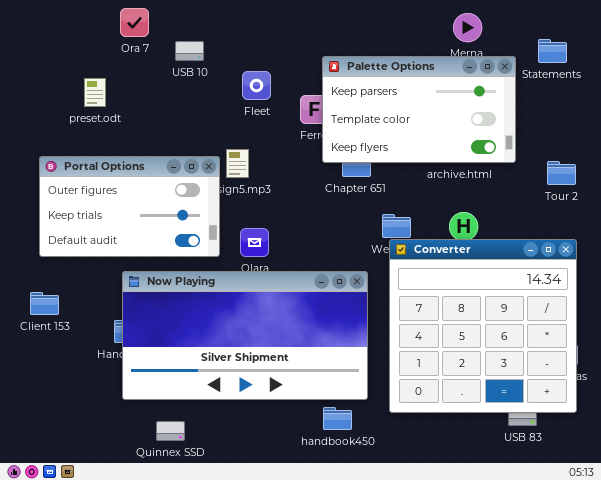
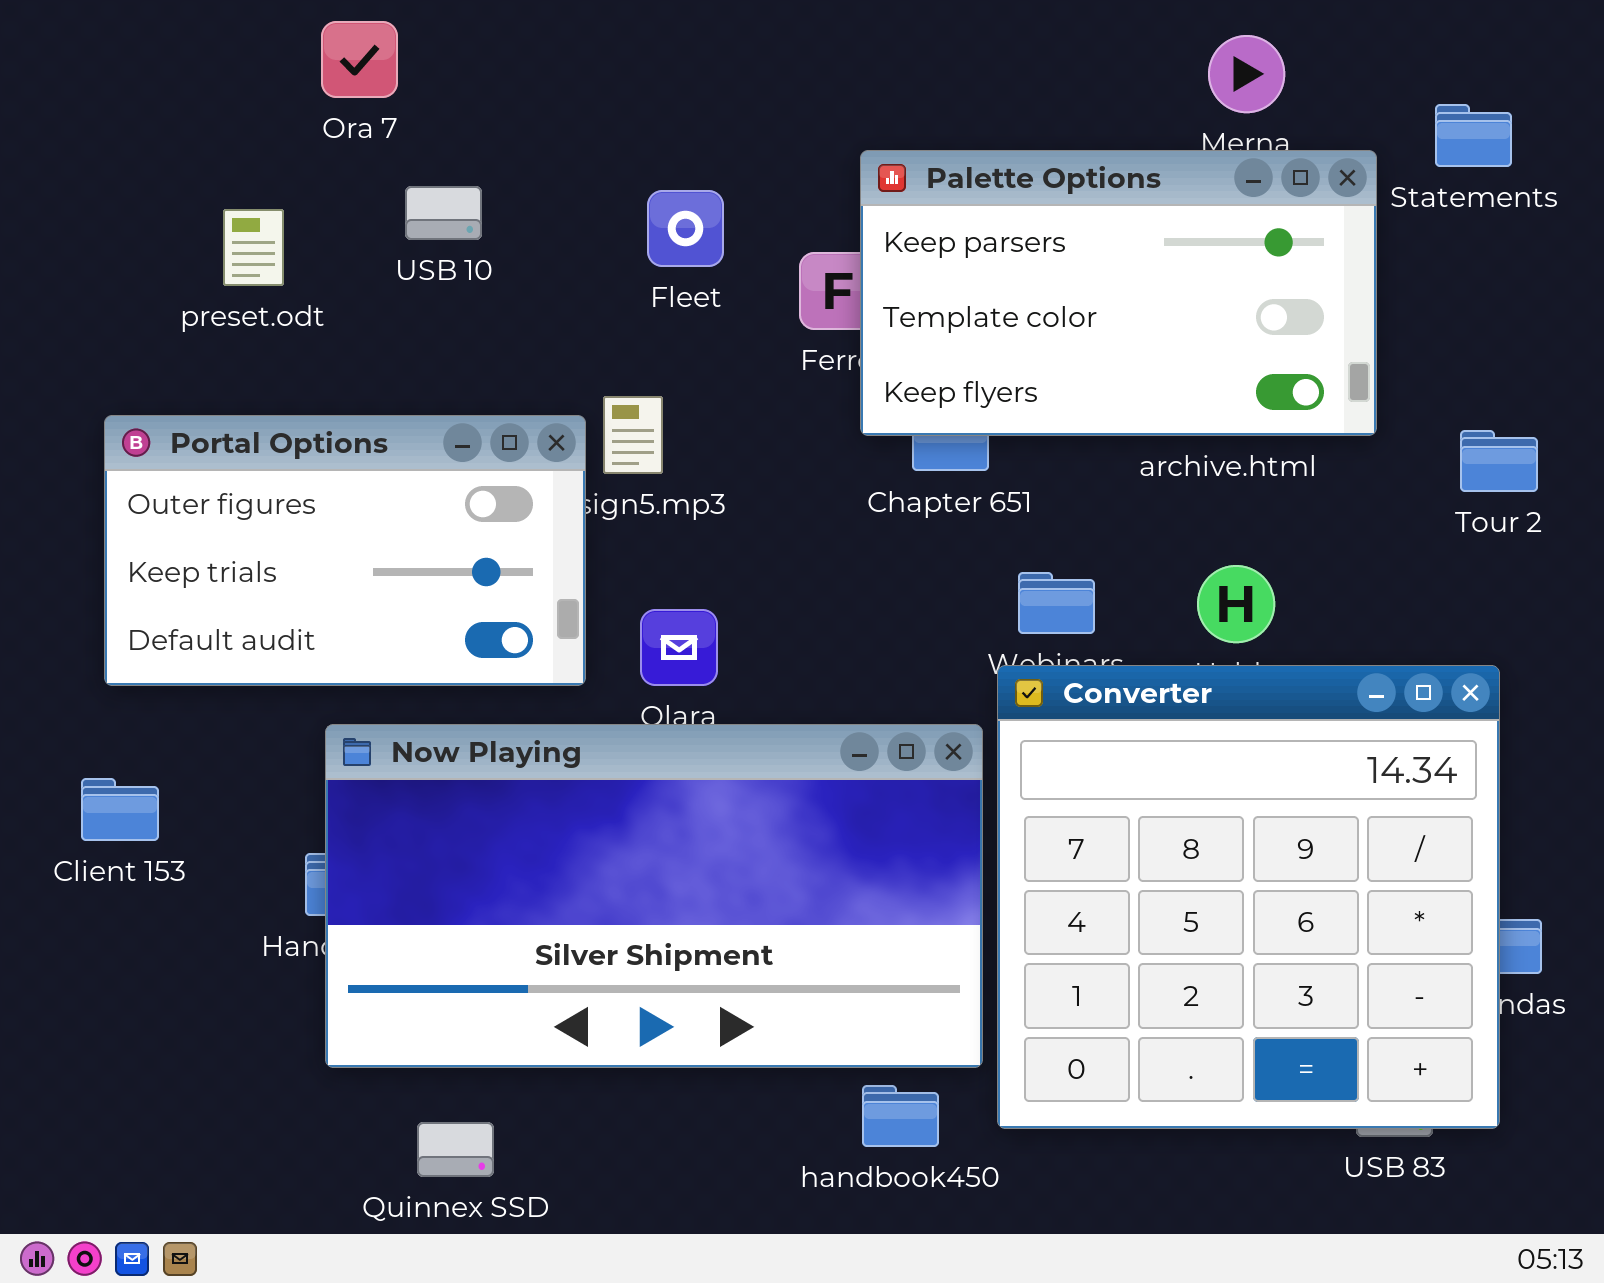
USB 10: [175,41,204,61] -> [405,186,482,240], moved
Converter: [389,239,577,413] -> [997,665,1500,1129], moved

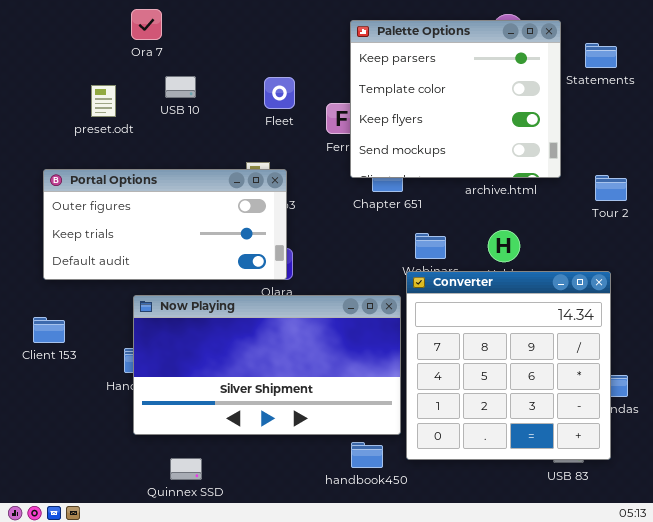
Palette Options: [860,150,1377,436] -> [350,20,561,178], resized
Portal Options: [104,415,586,686] -> [43,169,287,280], resized

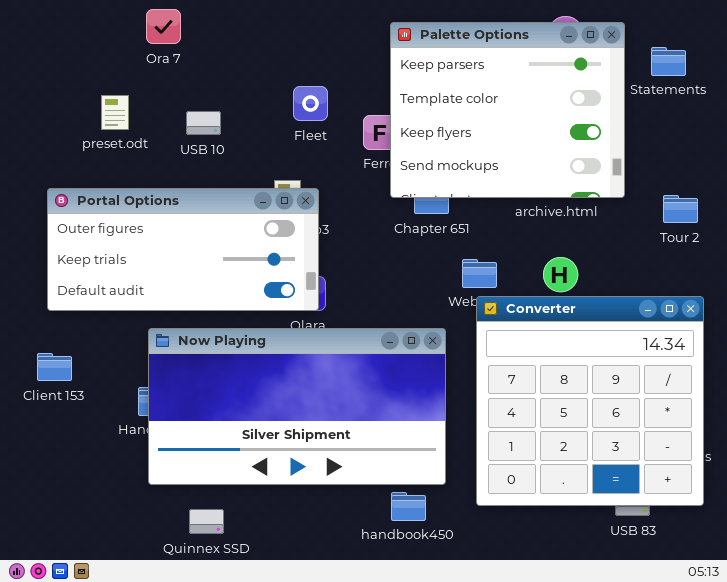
USB 10: [165,76,196,98] -> [186,111,221,135], moved
Converter: [406,271,611,460] -> [476,296,704,506], moved

